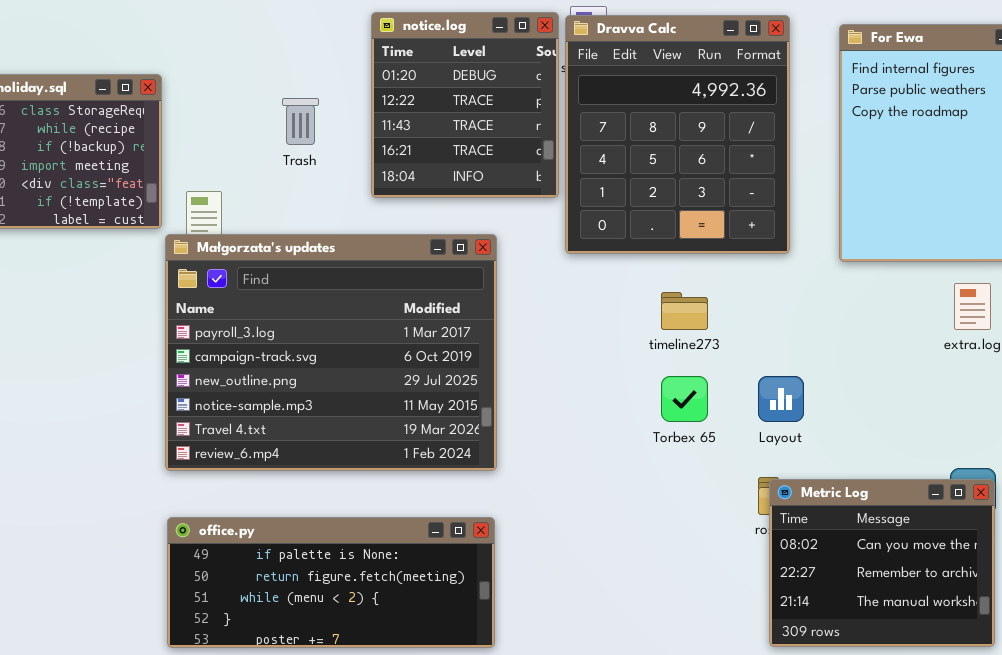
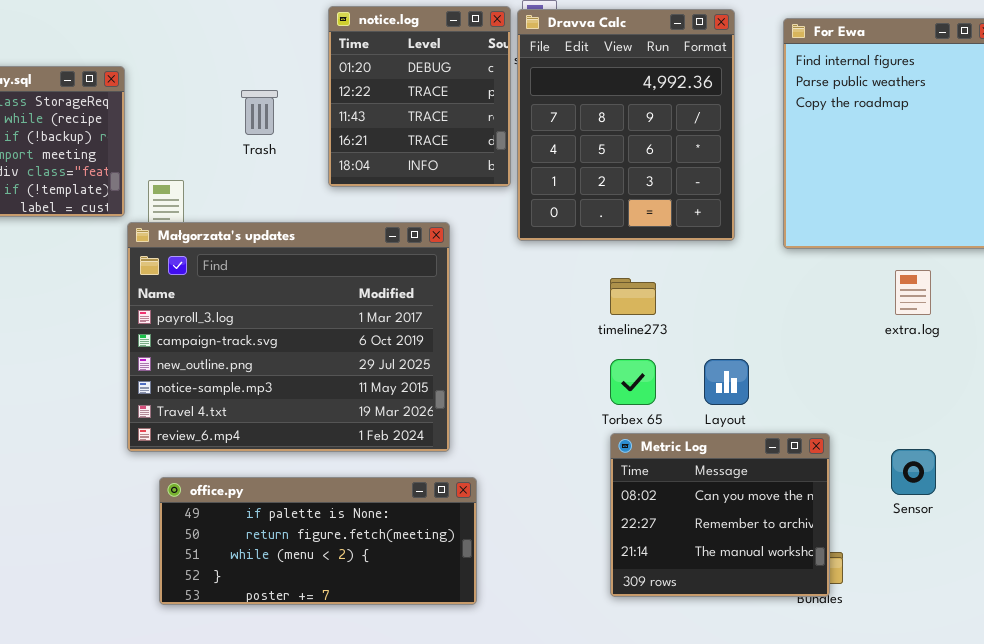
Metric Log: [769,479,995,647] -> [610,433,830,597], moved
office.py: [167,517,495,648] -> [159,477,477,605], moved

